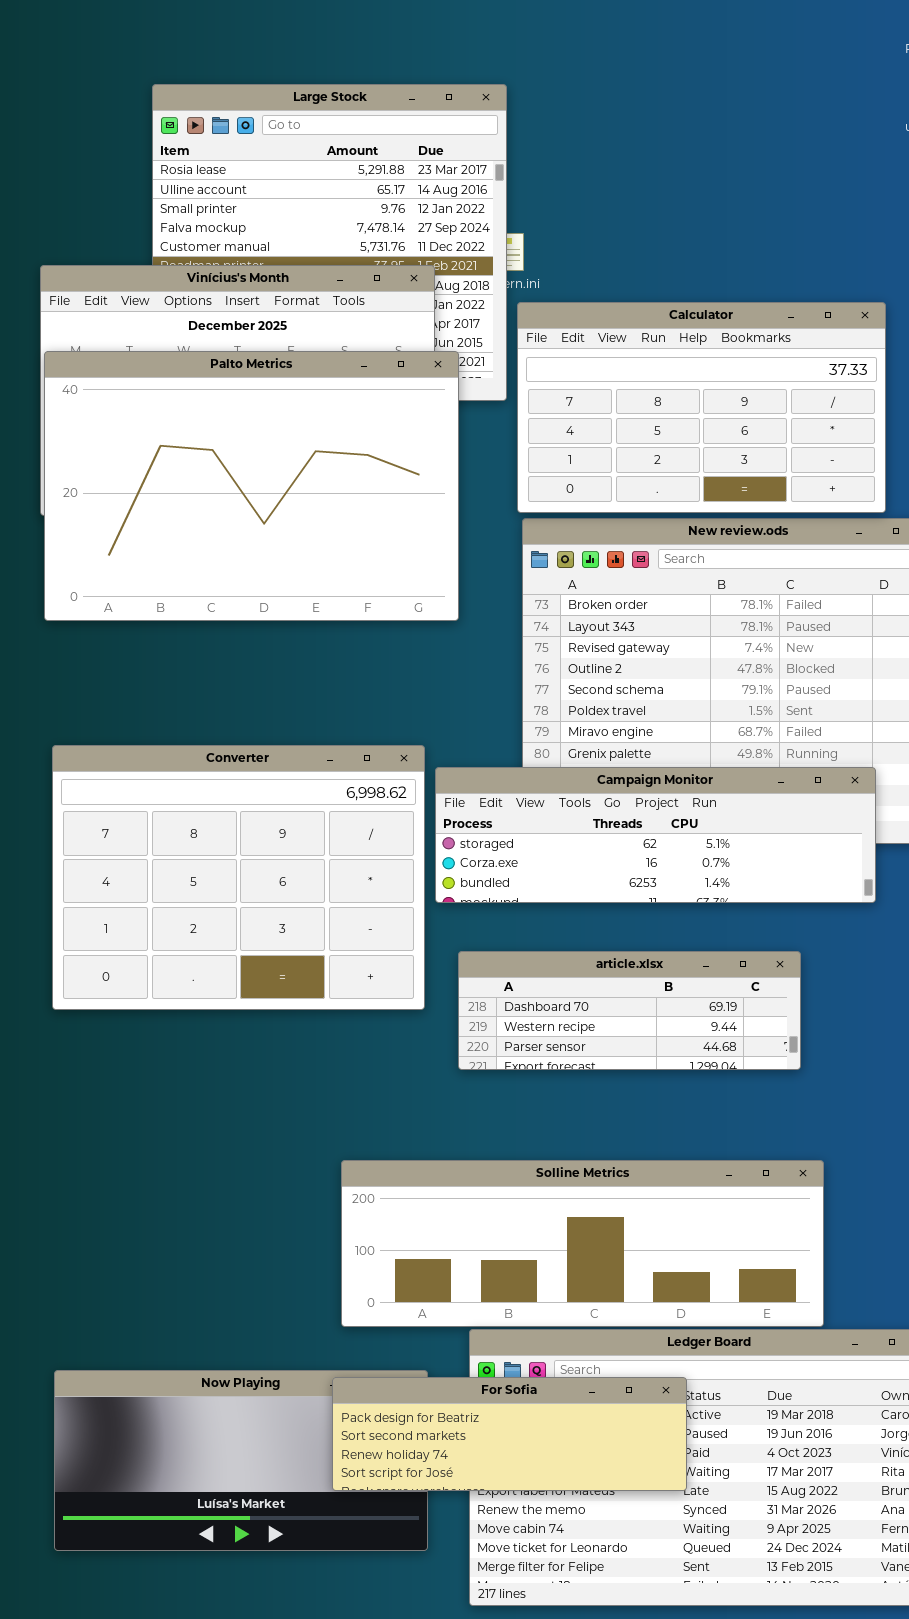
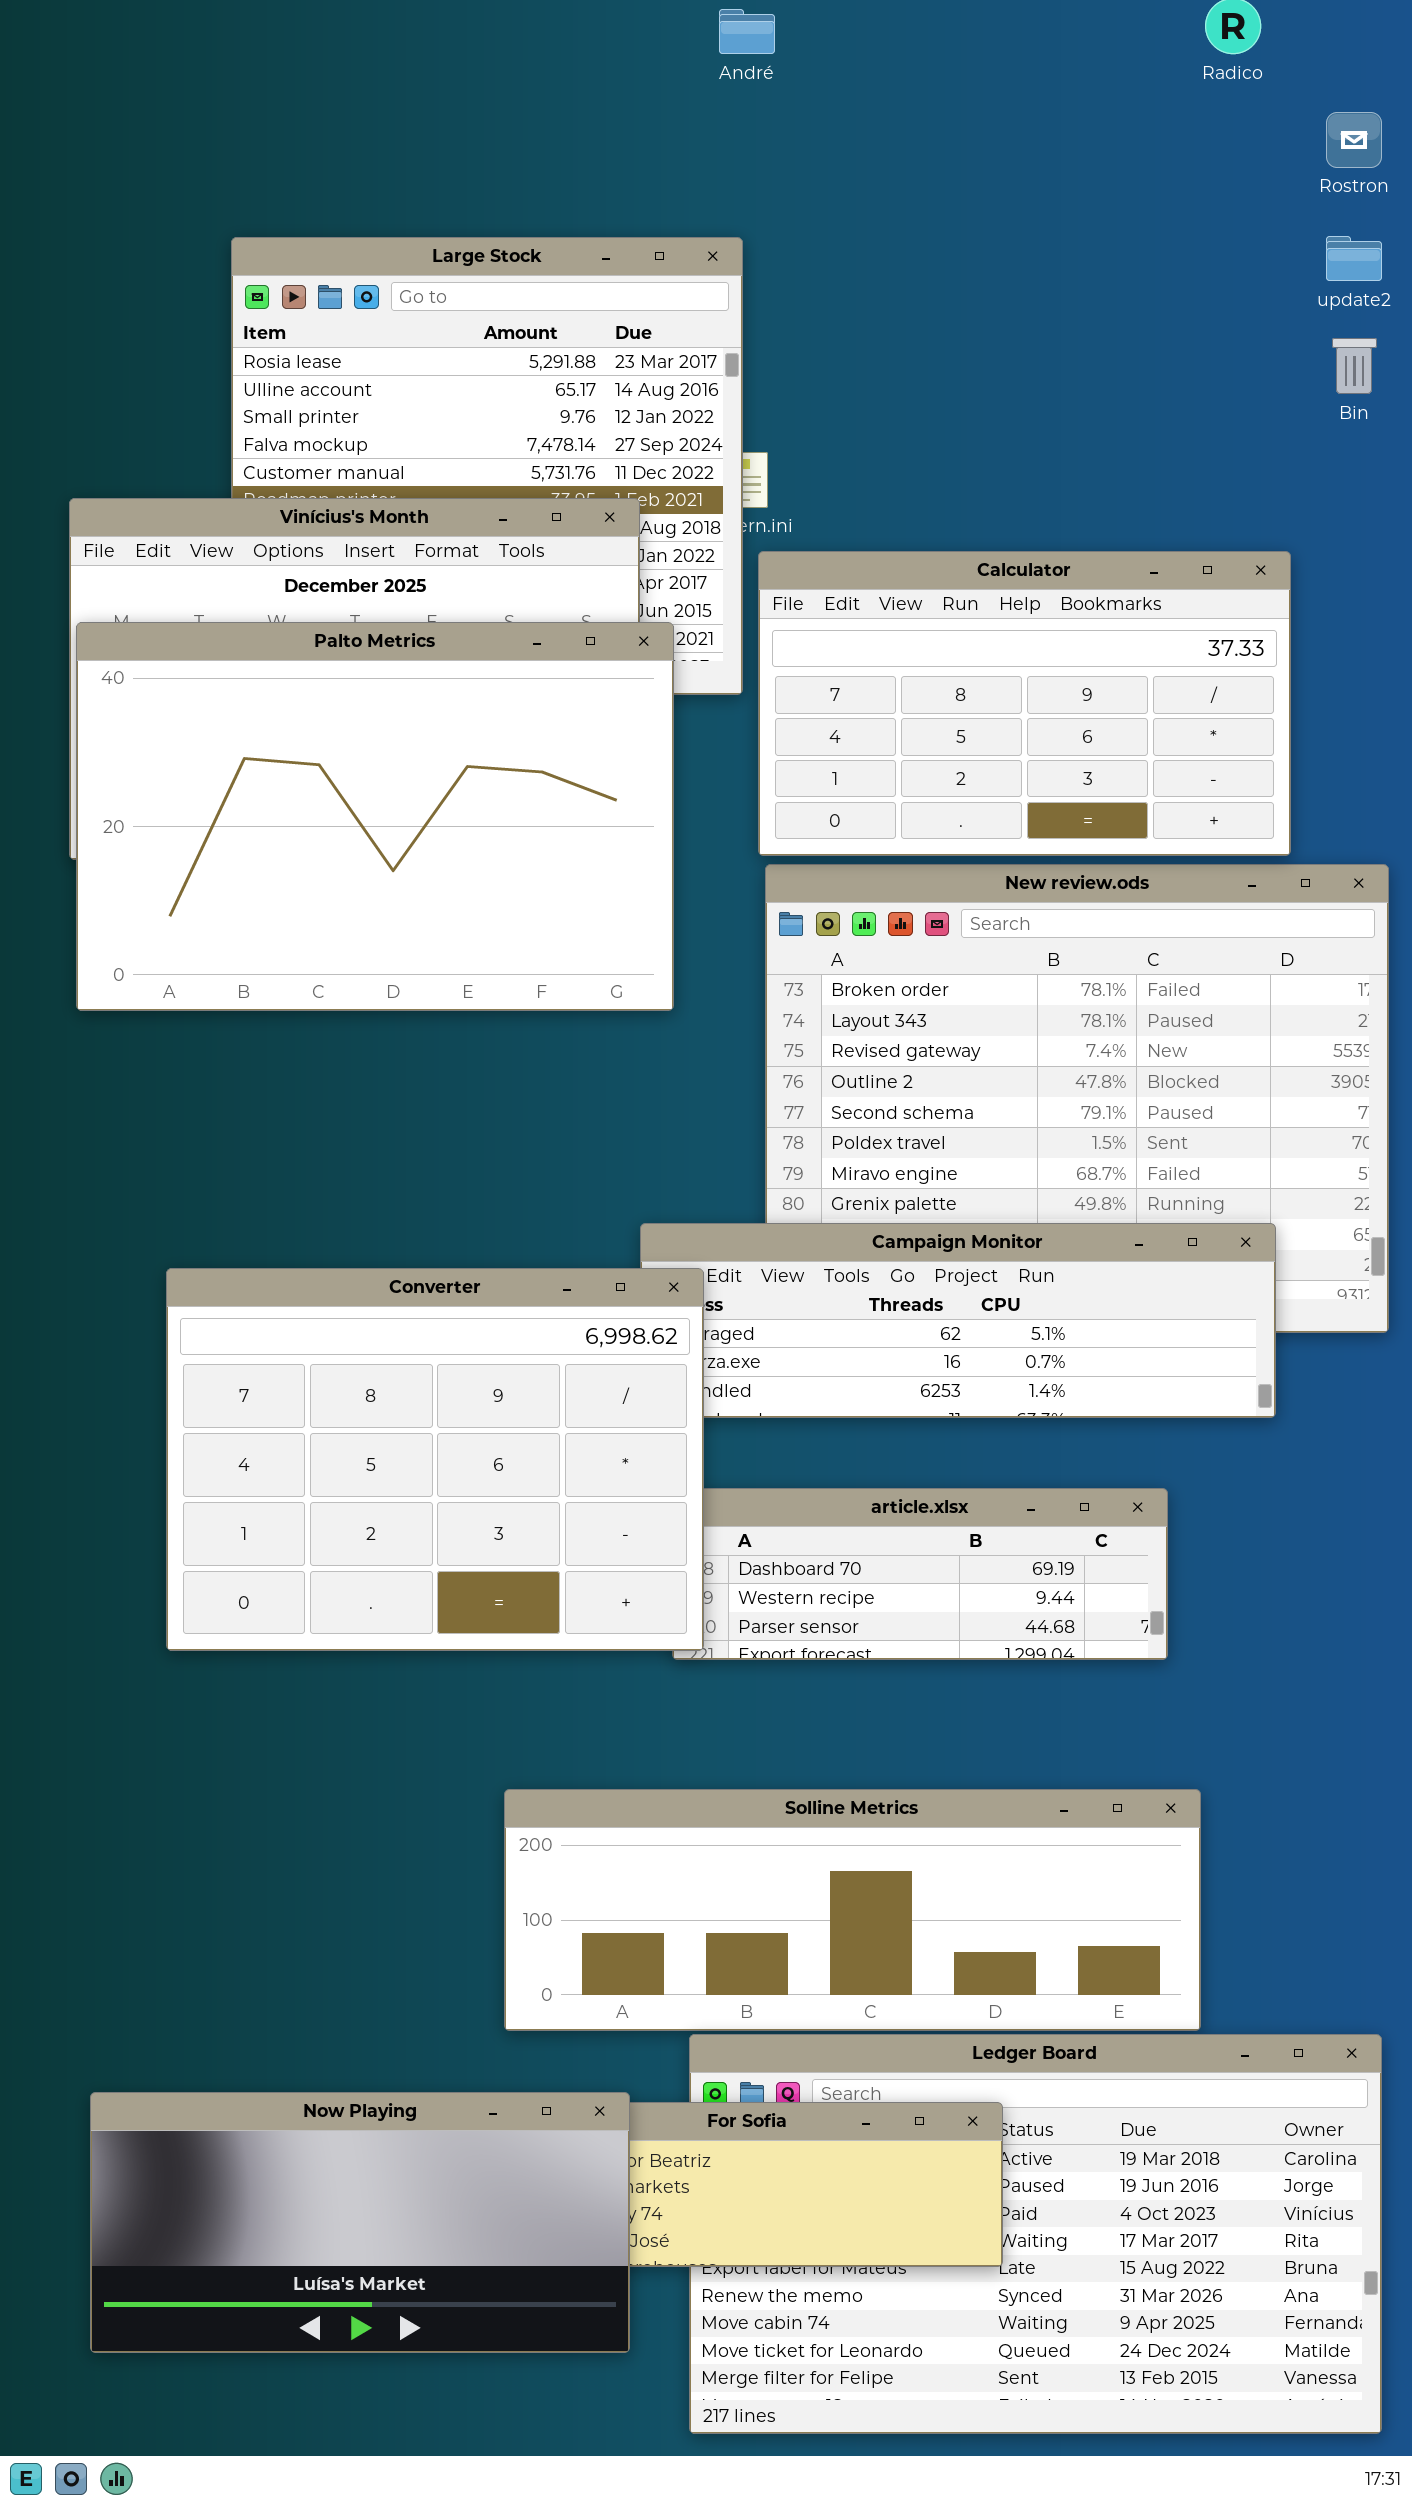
Converter: [52,745,425,1010] -> [166,1268,704,1651], moved
Now Playing: [54,1370,428,1551] -> [90,2092,630,2353], raised

